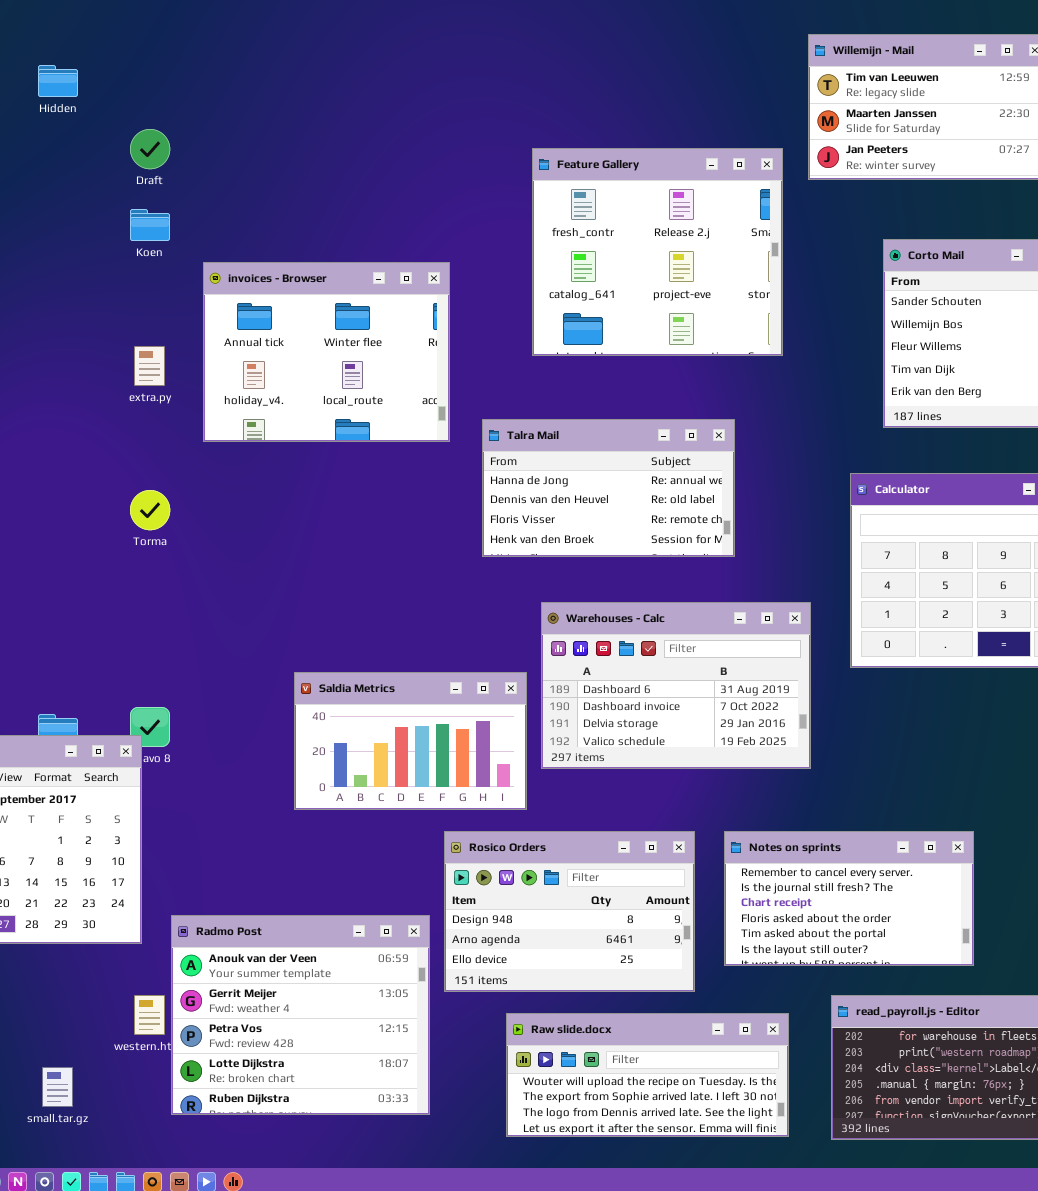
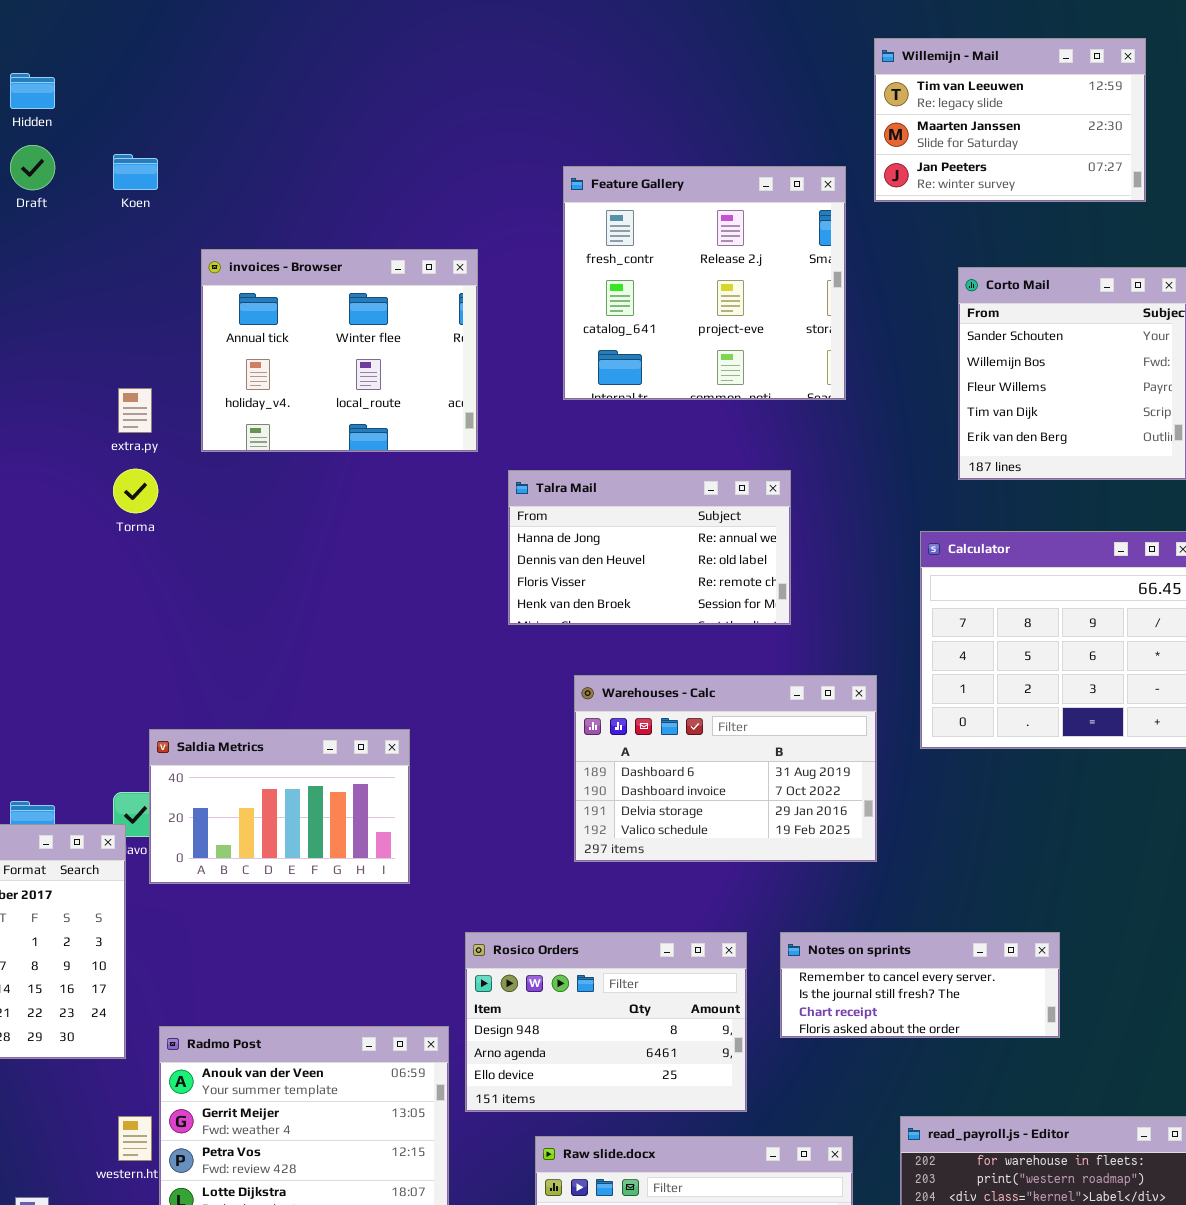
Draft: [130,129,170,169] -> [10,145,55,190], moved
Koen: [130,209,170,241] -> [113,154,158,190], moved
invoices - Browser: [203,262,450,442] -> [201,249,478,452], moved
Torma: [130,490,170,530] -> [113,469,158,513], moved
Saldia Metrics: [294,672,527,810] -> [149,729,410,884], moved
Notes on sprints: [724,831,974,966] -> [780,932,1060,1038], resized

